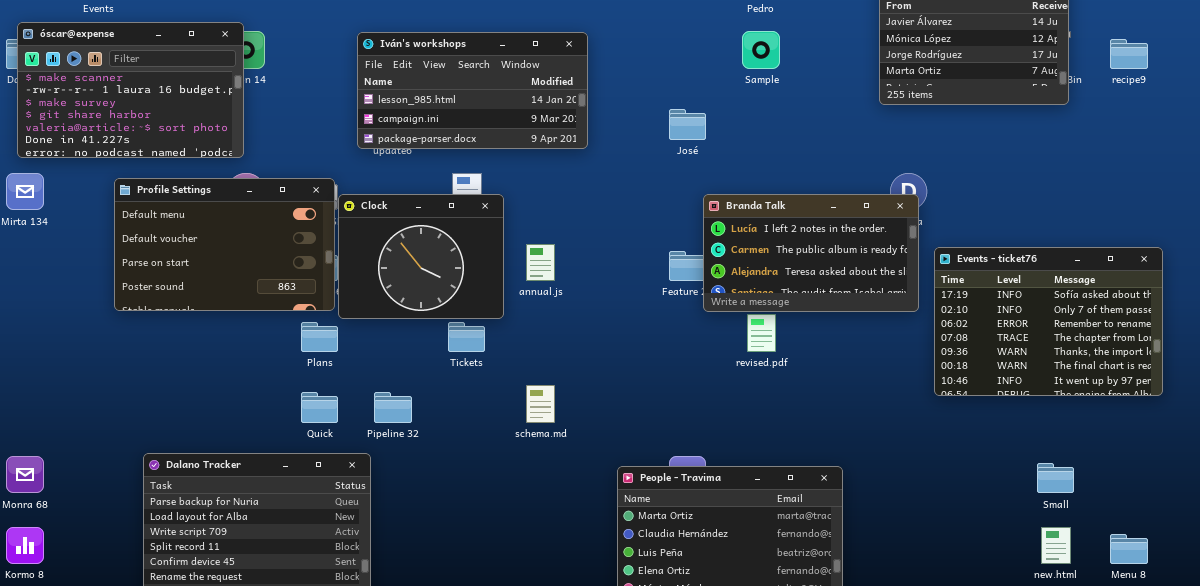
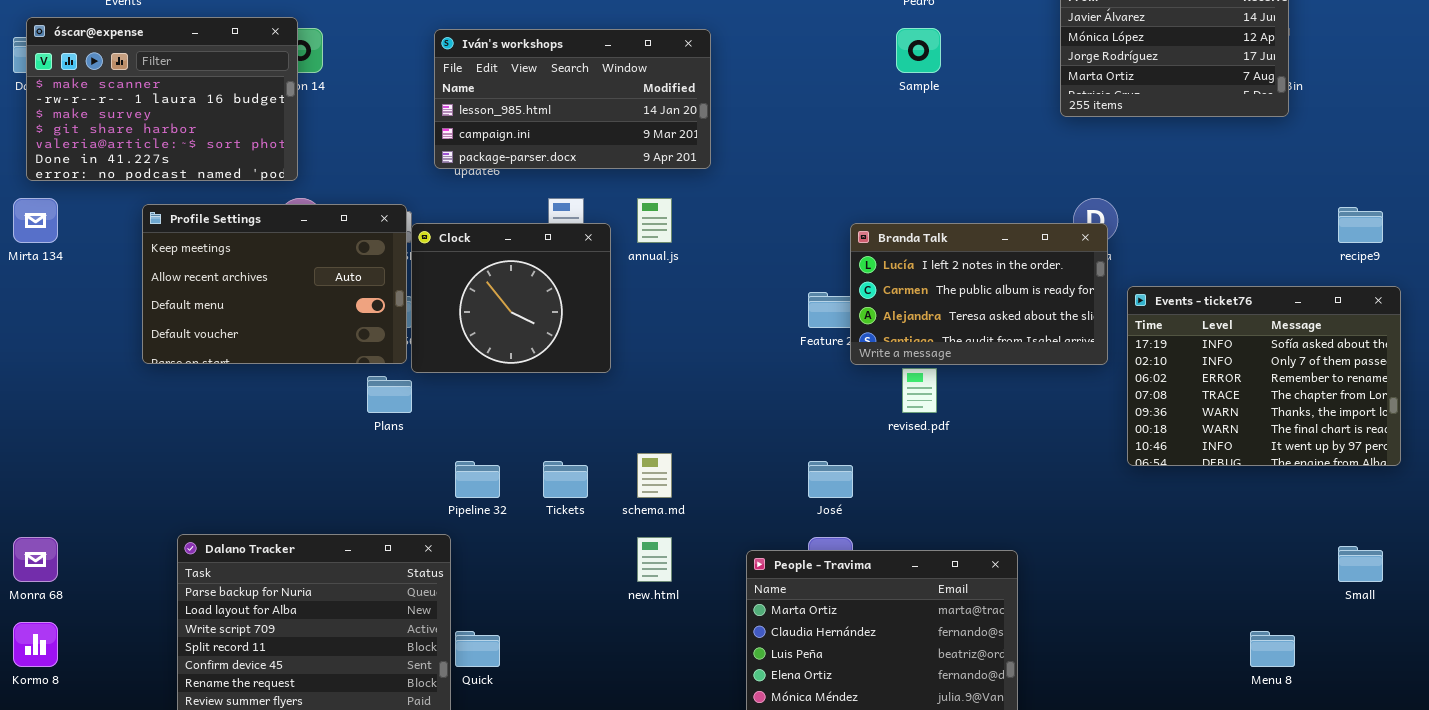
recipe9: [1110,39,1148,69] -> [1338,207,1383,243], moved
José: [669,109,706,140] -> [808,461,853,498], moved
Profile Settings: [114,178,335,311] -> [142,204,407,364], scrolled up 2 rows
annual.js: [526,244,555,281] -> [637,198,672,243], moved
Tickets: [448,322,485,352] -> [543,461,588,498], moved
Quick: [301,392,338,423] -> [455,631,500,667], moved
Small: [1037,463,1074,493] -> [1338,546,1383,582], moved
new.html: [1041,527,1071,564] -> [637,537,672,582], moved
Menu 8: [1110,534,1148,564] -> [1250,631,1295,667], moved

